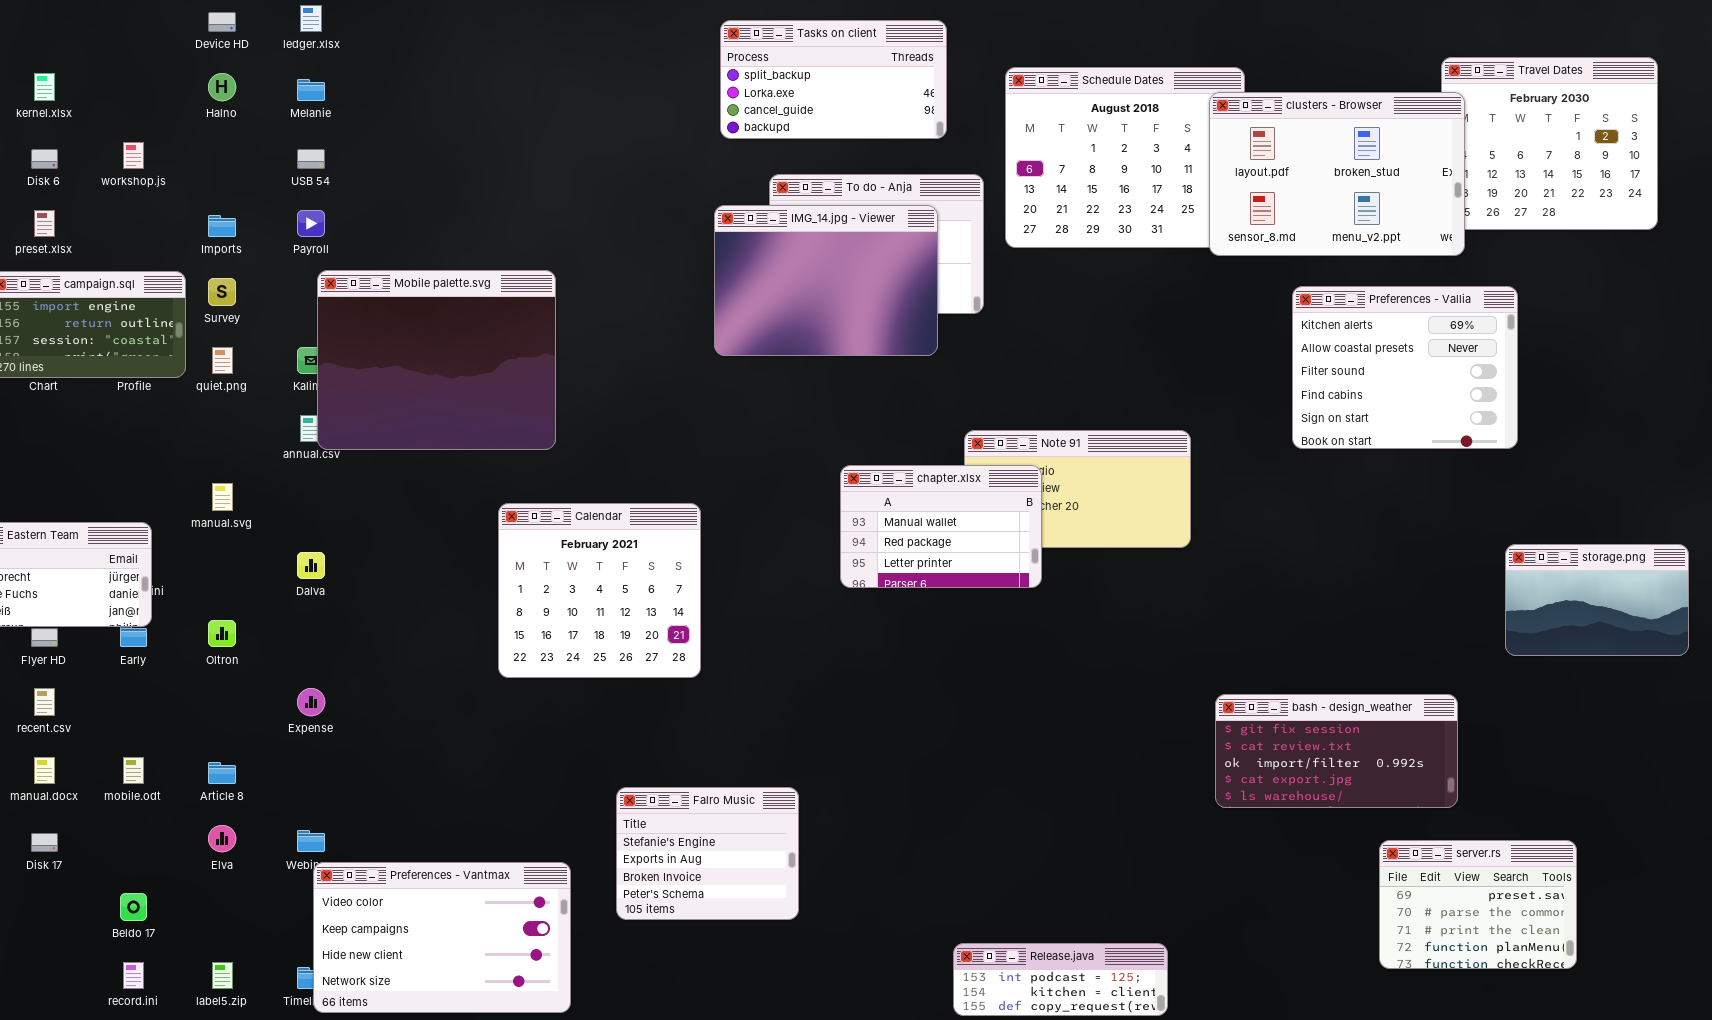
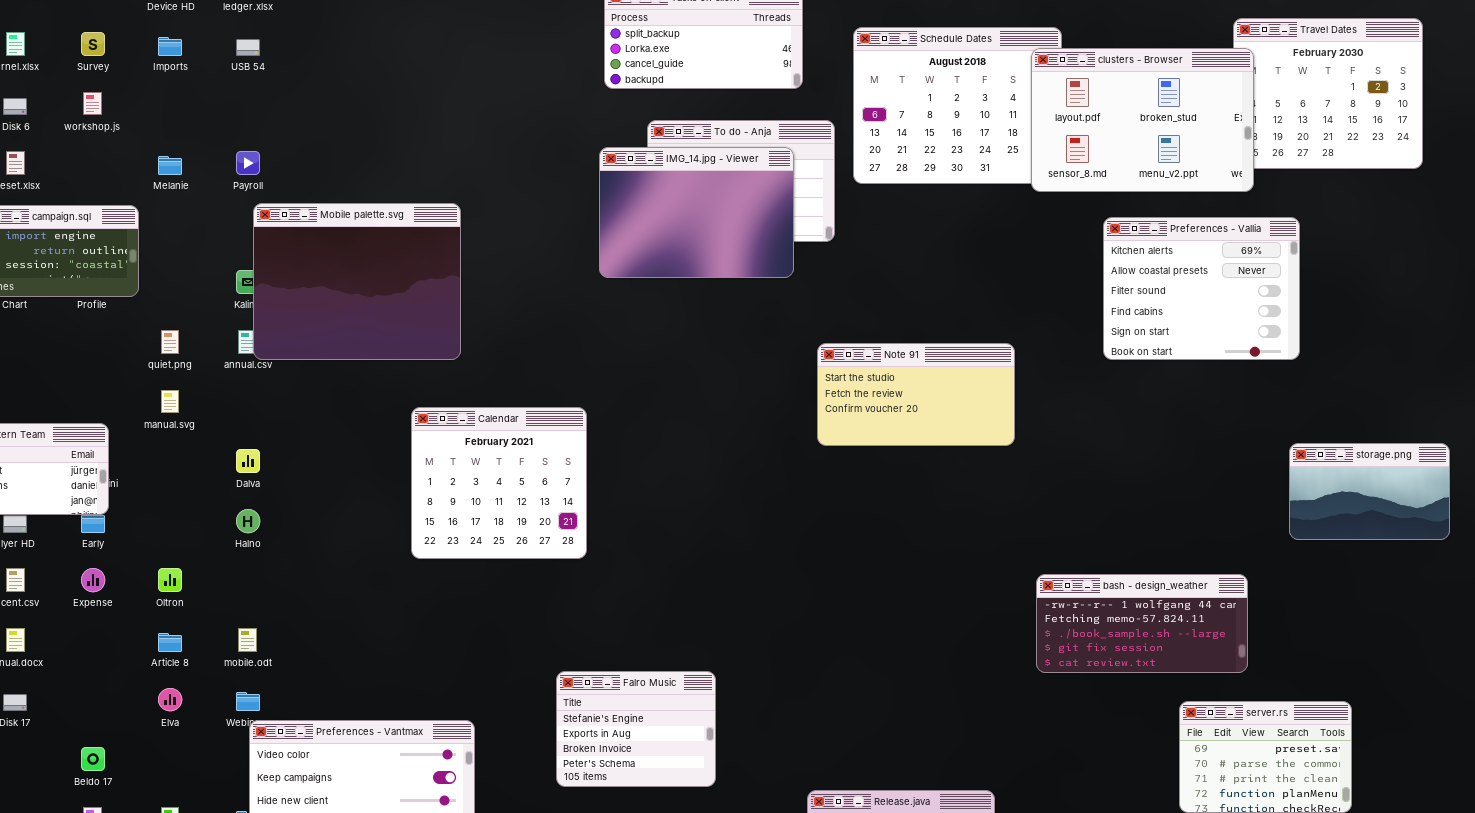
Halno: [208,73,236,101] -> [236,509,260,533], moved
Melanie: [297,79,325,101] -> [158,156,182,175], moved
USB 54: [297,149,325,169] -> [236,39,260,56], moved
Imports: [208,215,236,237] -> [158,37,182,56], moved
Survey: [208,278,236,306] -> [81,32,105,56], moved
quiet.png: [212,347,233,374] -> [161,330,179,354], moved
chapter.xlsx: [840,465,1042,588] -> none, closed
Oltron: [208,620,236,647] -> [158,568,182,592], moved
Expense: [297,688,325,716] -> [81,568,105,592], moved
bash - design_weather: [1215,694,1458,808] -> [1036,574,1248,673], scrolled up 3 rows
mobile.odt: [123,757,144,784] -> [238,628,257,652], moved
Falro Music: [616,787,799,920] -> [556,671,716,787], moved

